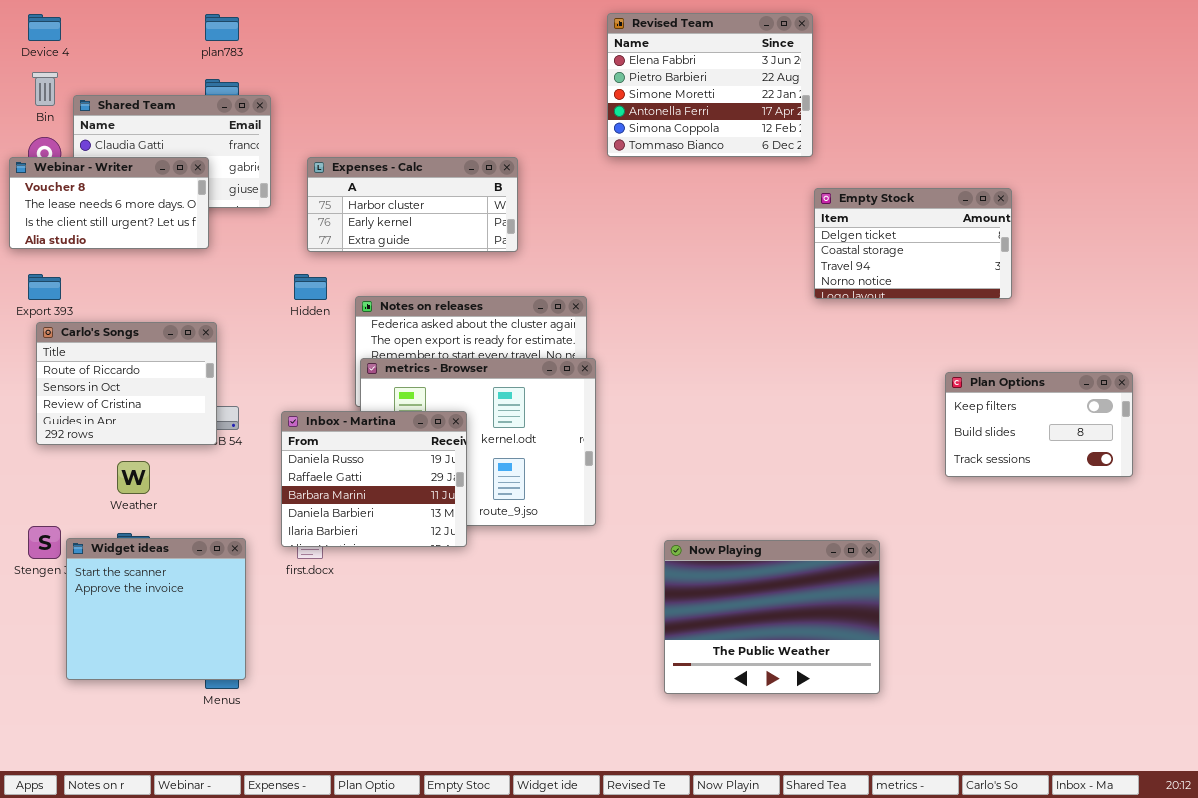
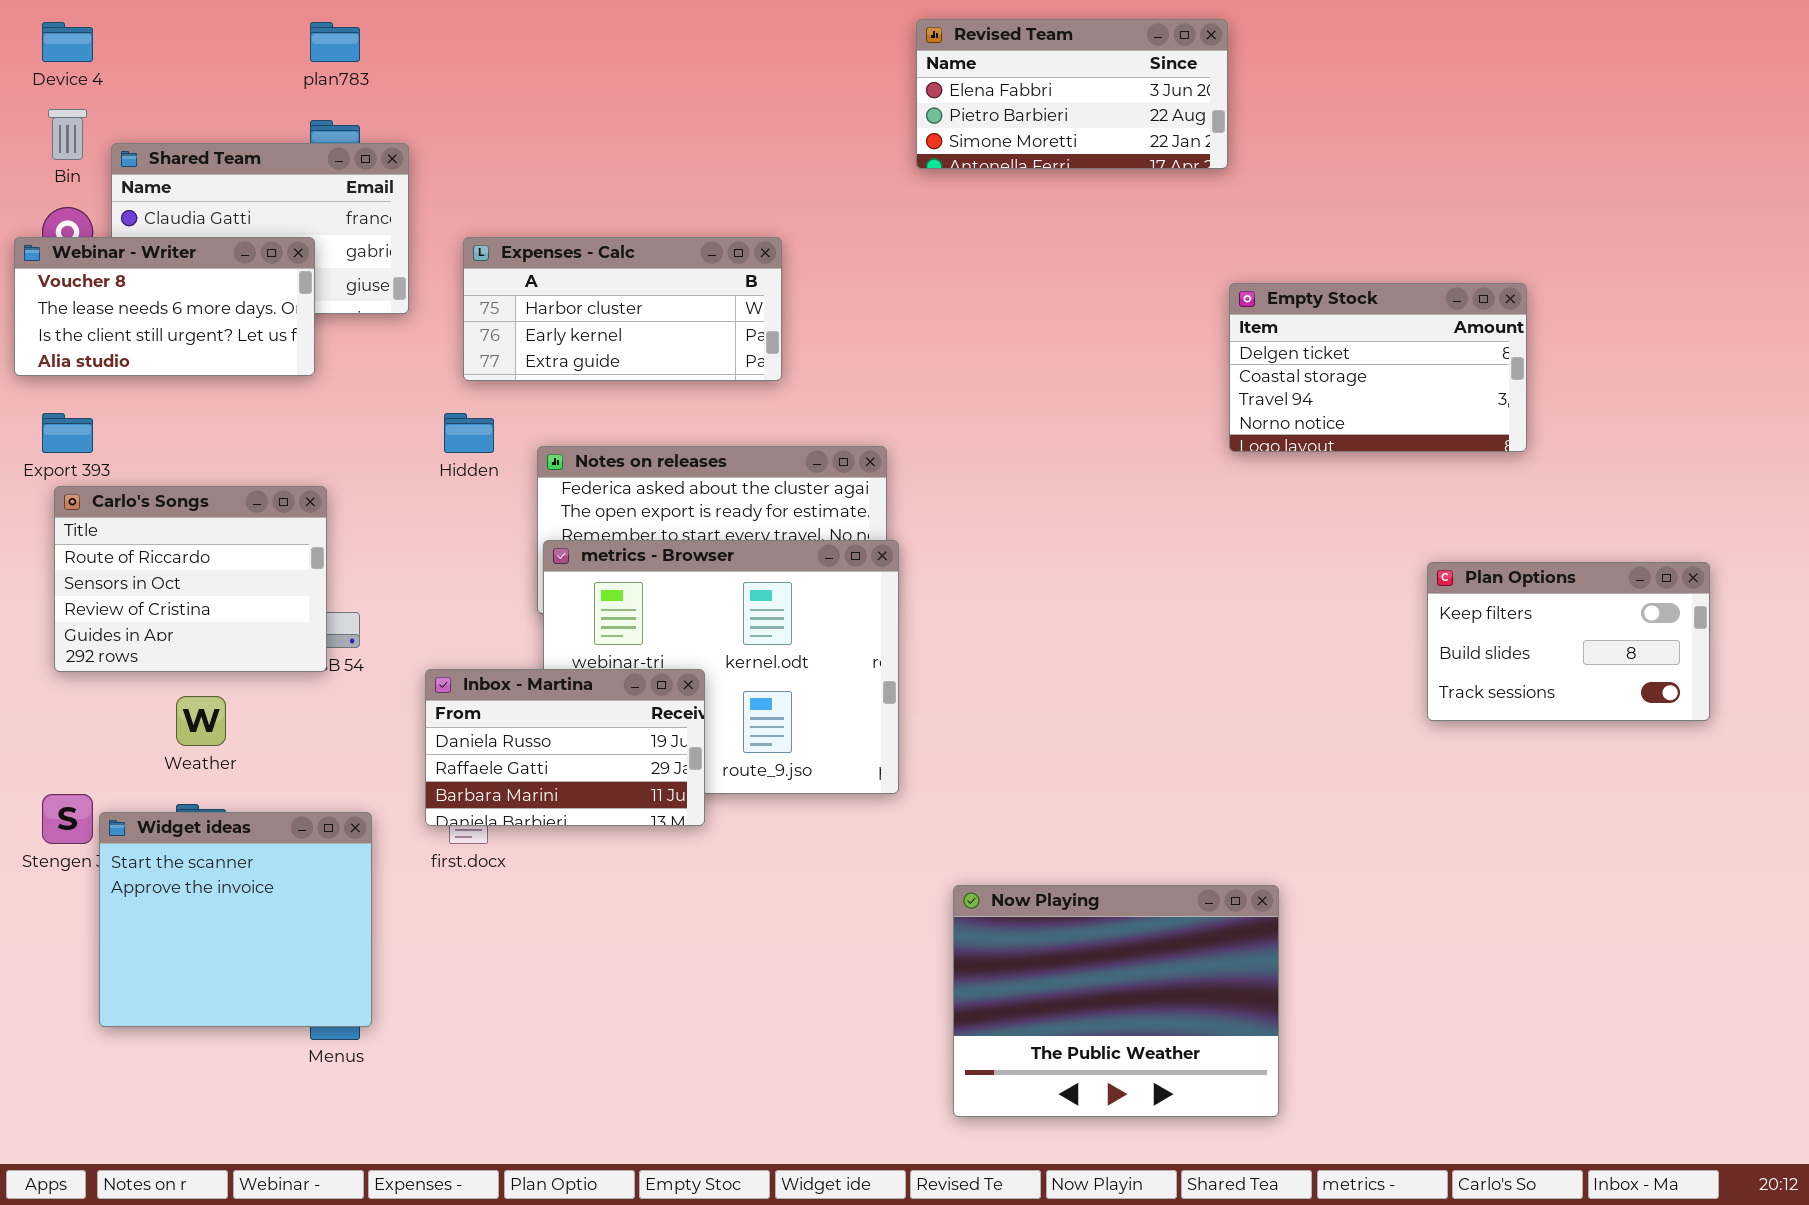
Revised Team: [607,13,813,157] -> [916,19,1228,169], resized
Inbox - Martina: [281,411,467,547] -> [425,669,705,826], resized
Now Playing: [664,540,880,694] -> [953,885,1279,1117], moved

